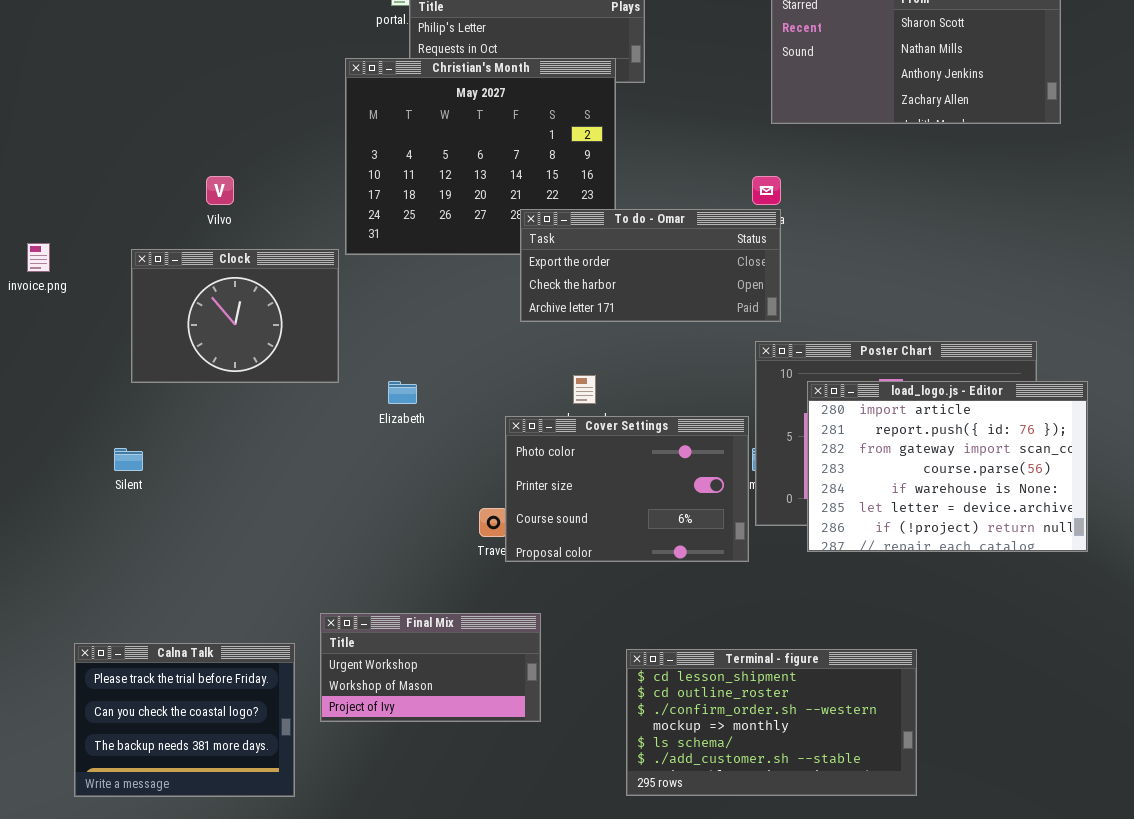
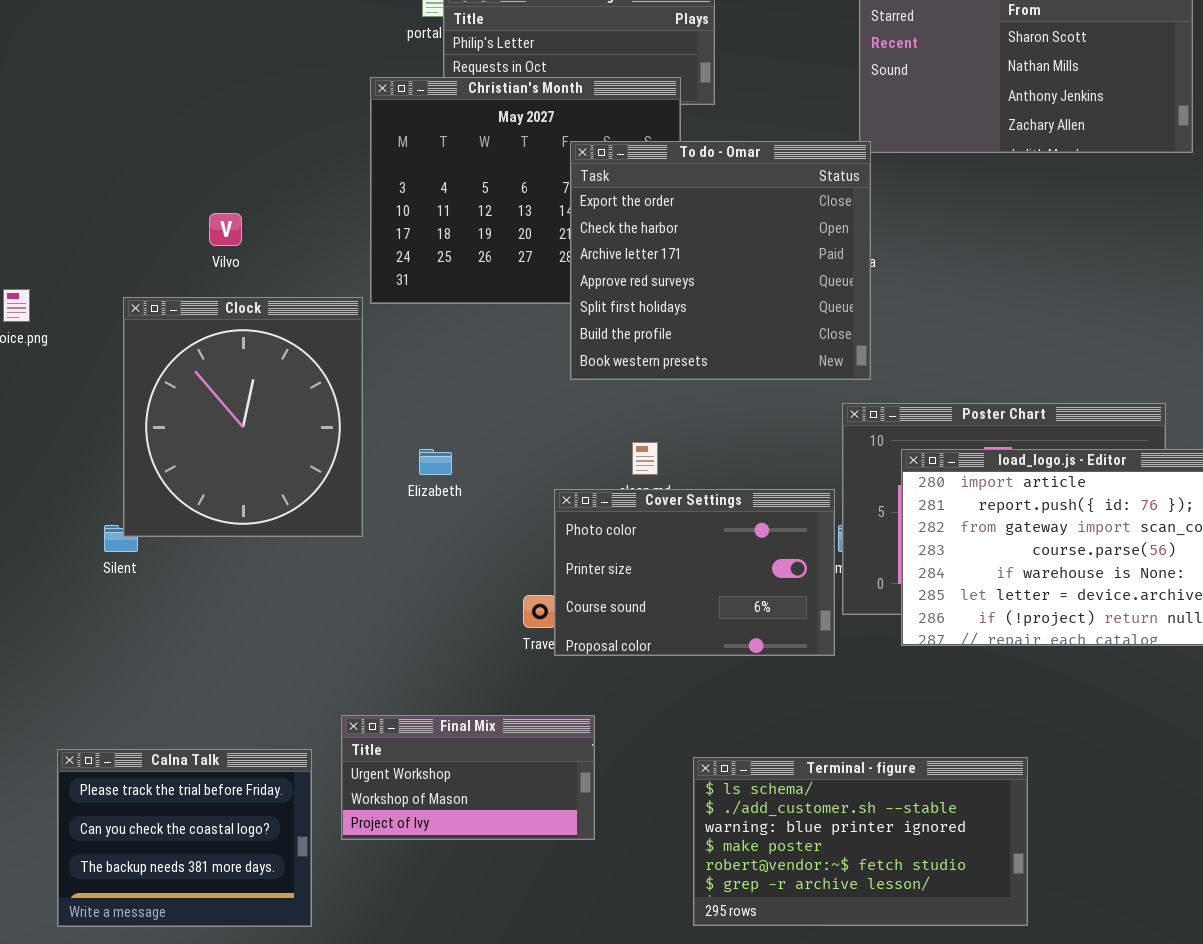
To do - Omar: [520,209,781,322] -> [570,141,871,380], resized
Clock: [131,249,339,383] -> [123,297,363,537], resized
Terminal - figure: [626,649,917,796] -> [693,757,1028,926], scrolled down 4 rows

